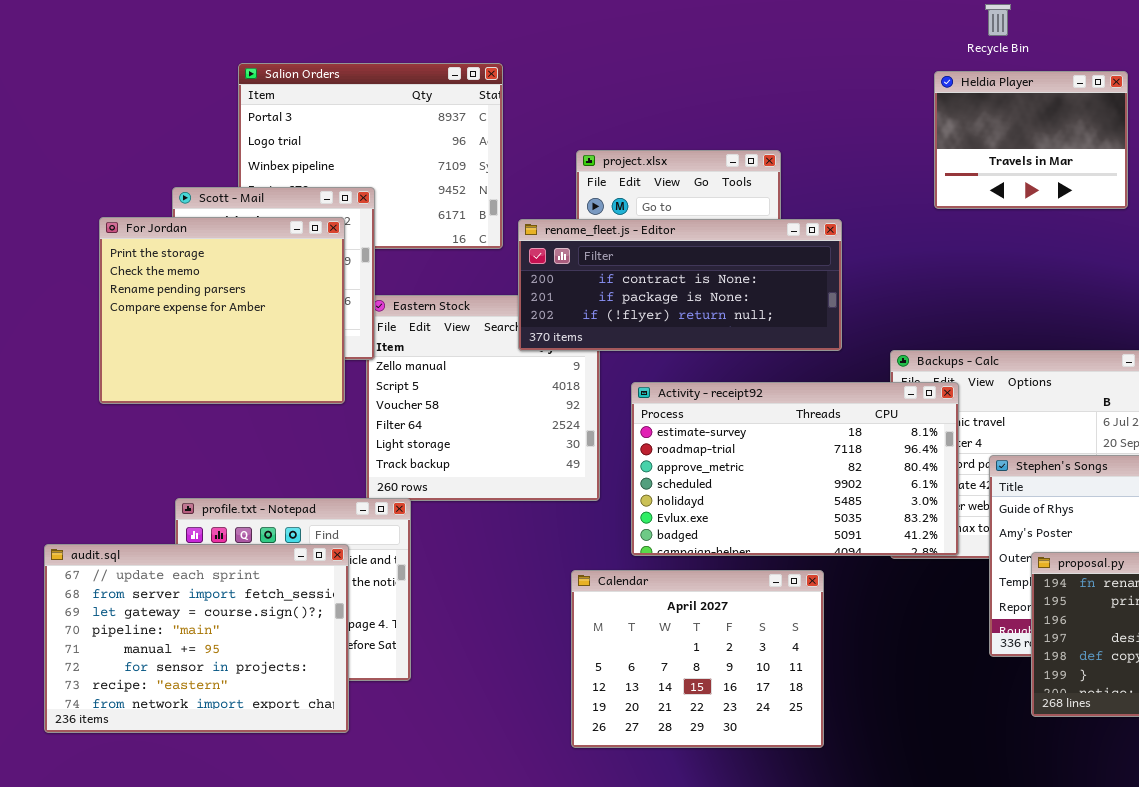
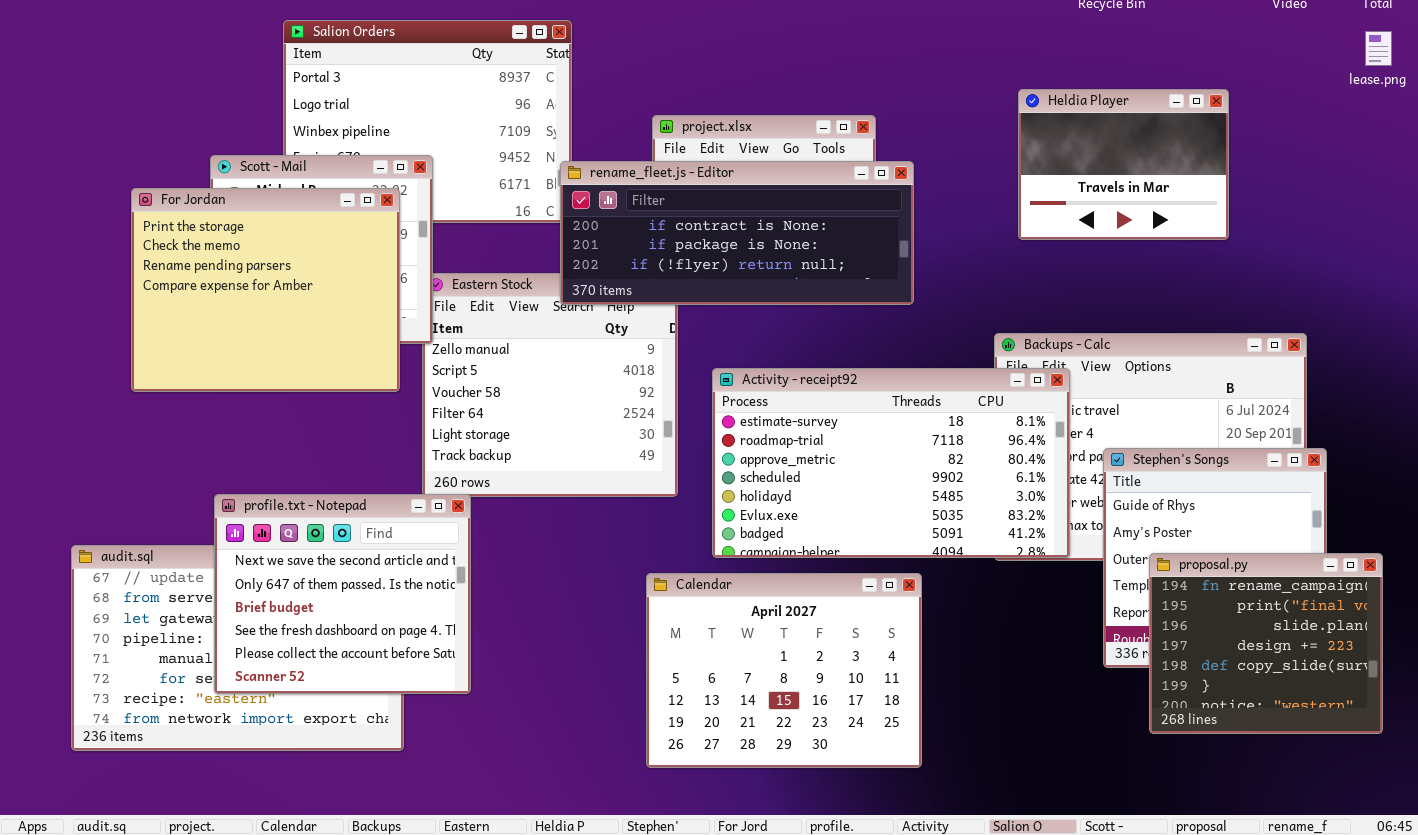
Heldia Player: [934,71,1128,209] -> [1018,89,1229,240], moved
rename_fleet.js - Editor: [518,219,842,351] -> [560,161,914,305], moved
profile.txt - Notepad: [175,498,411,681] -> [214,494,471,694], raised

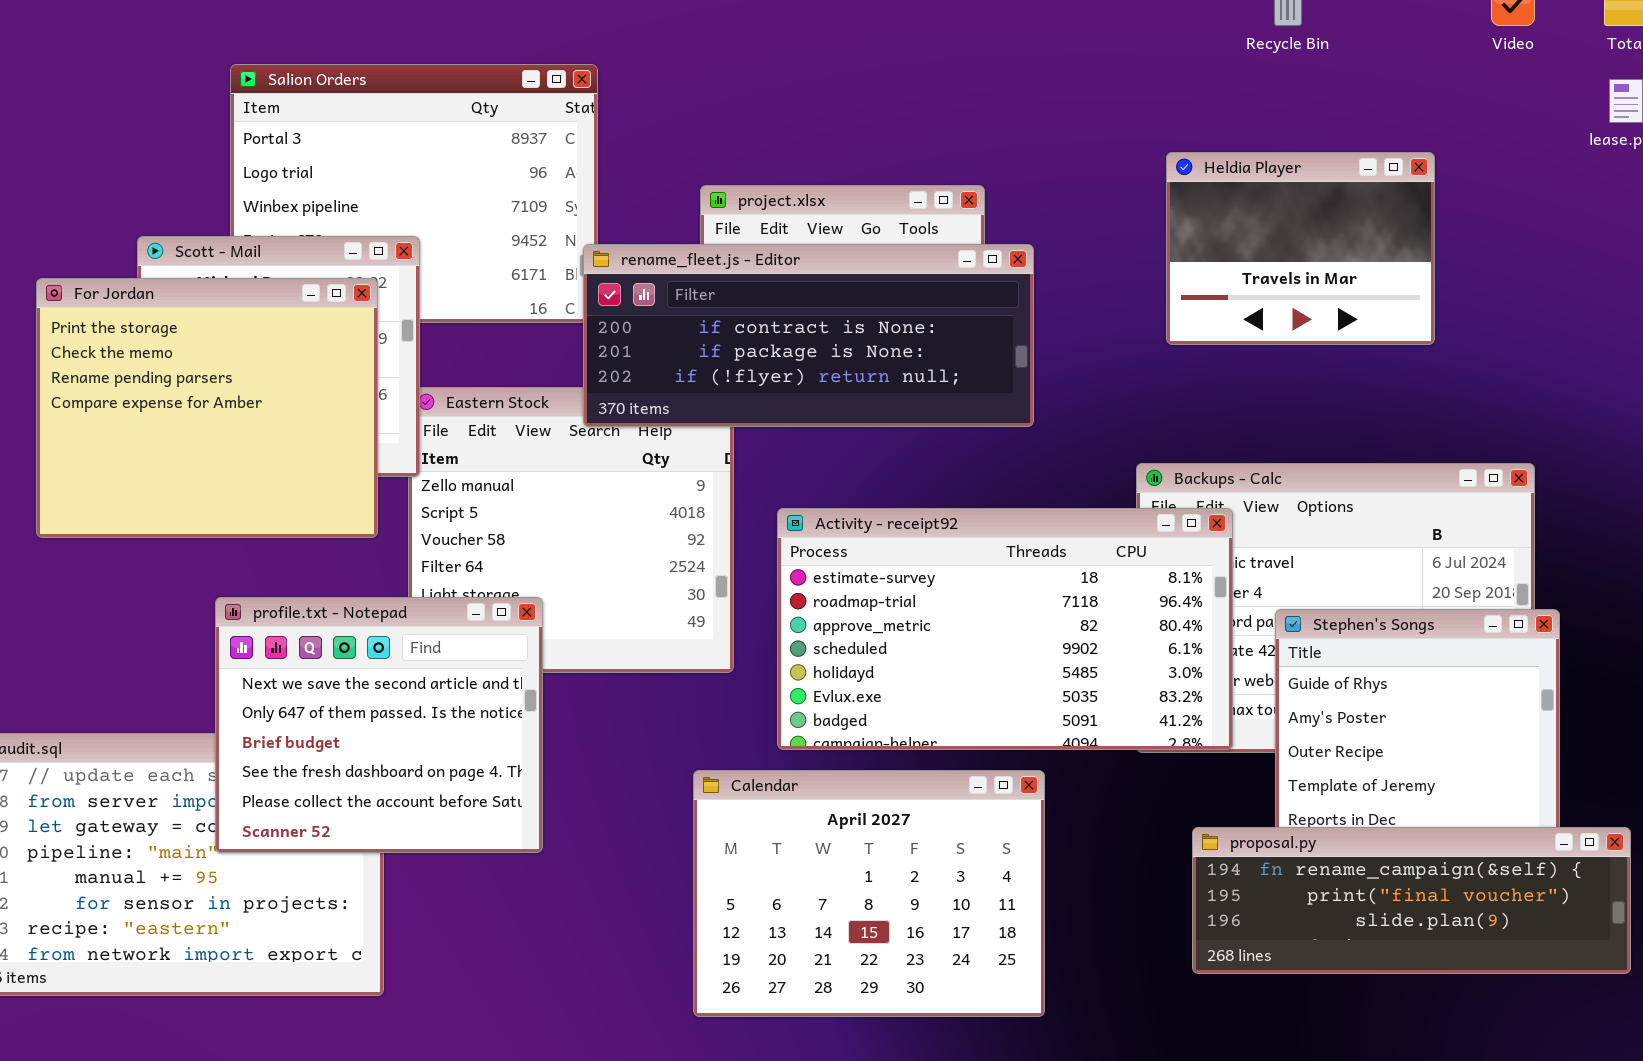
profile.txt - Notepad: [214,494,471,694] -> [215,597,543,853], moved
proposal.py: [1149,553,1383,734] -> [1192,827,1631,974], resized

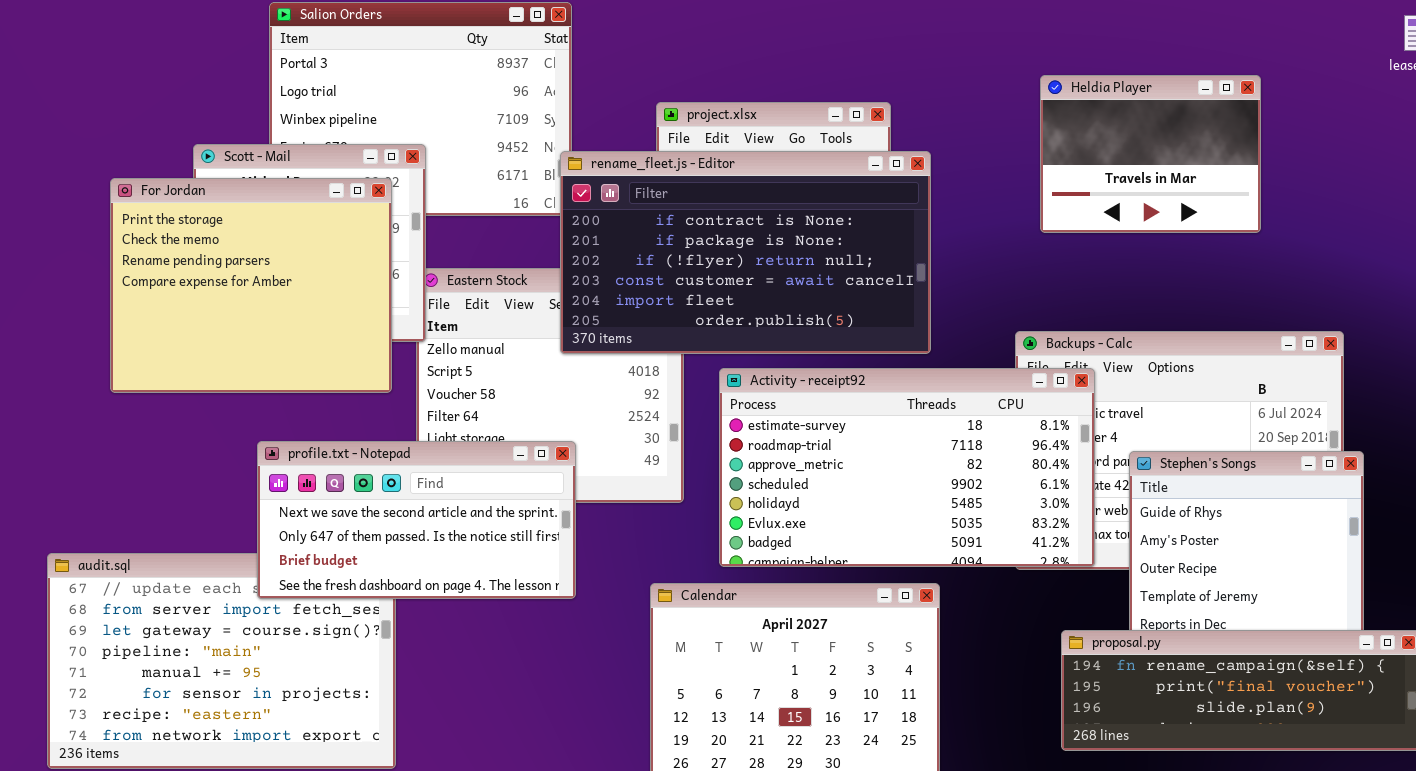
rename_fleet.js - Editor: [583,244,1034,427] -> [560,151,931,354], resized
profile.txt - Notepad: [215,597,543,853] -> [257,441,576,599], resized

